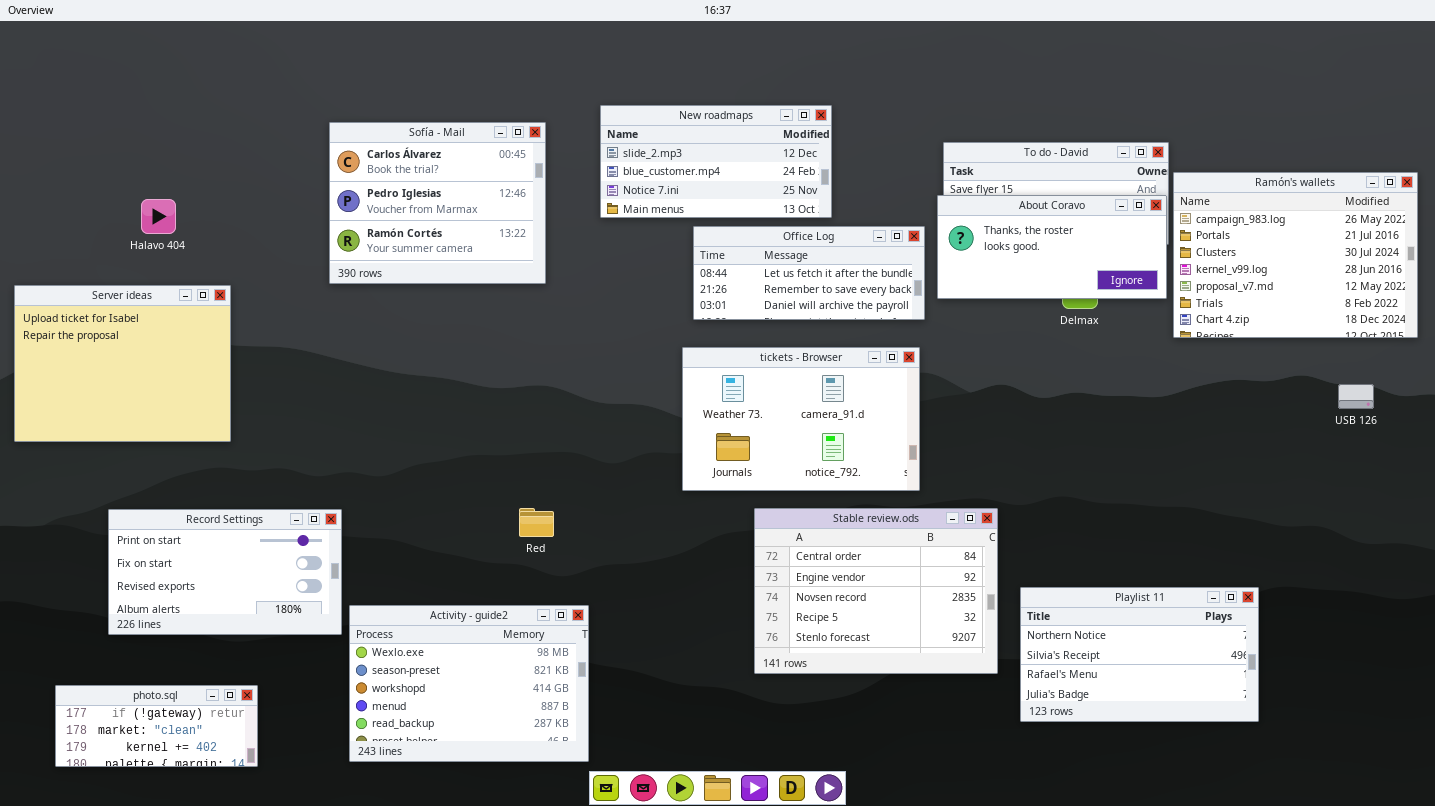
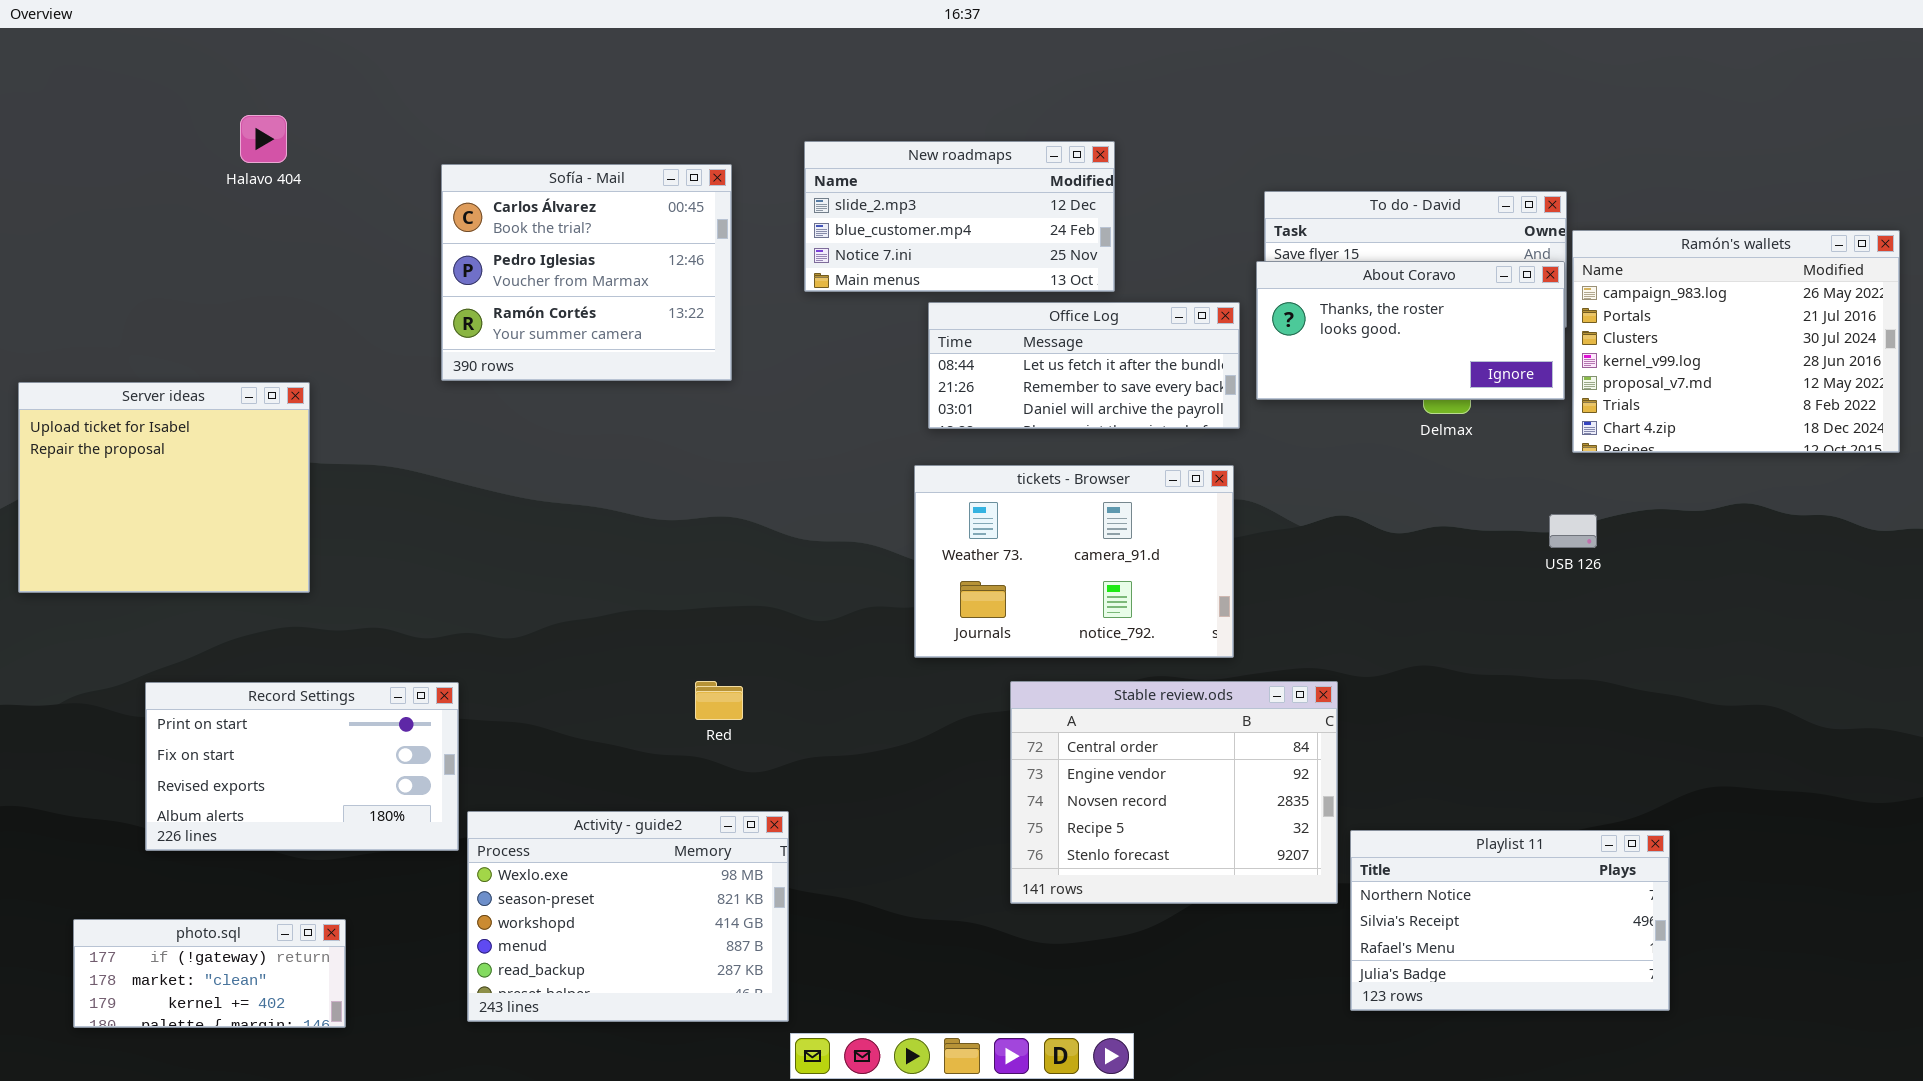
Halavo 404: [141,199,176,234] -> [240,115,287,163], moved
USB 126: [1338,384,1374,409] -> [1549,514,1597,548], moved
Playlist 11: [1020,587,1259,722] -> [1350,830,1670,1011], moved

